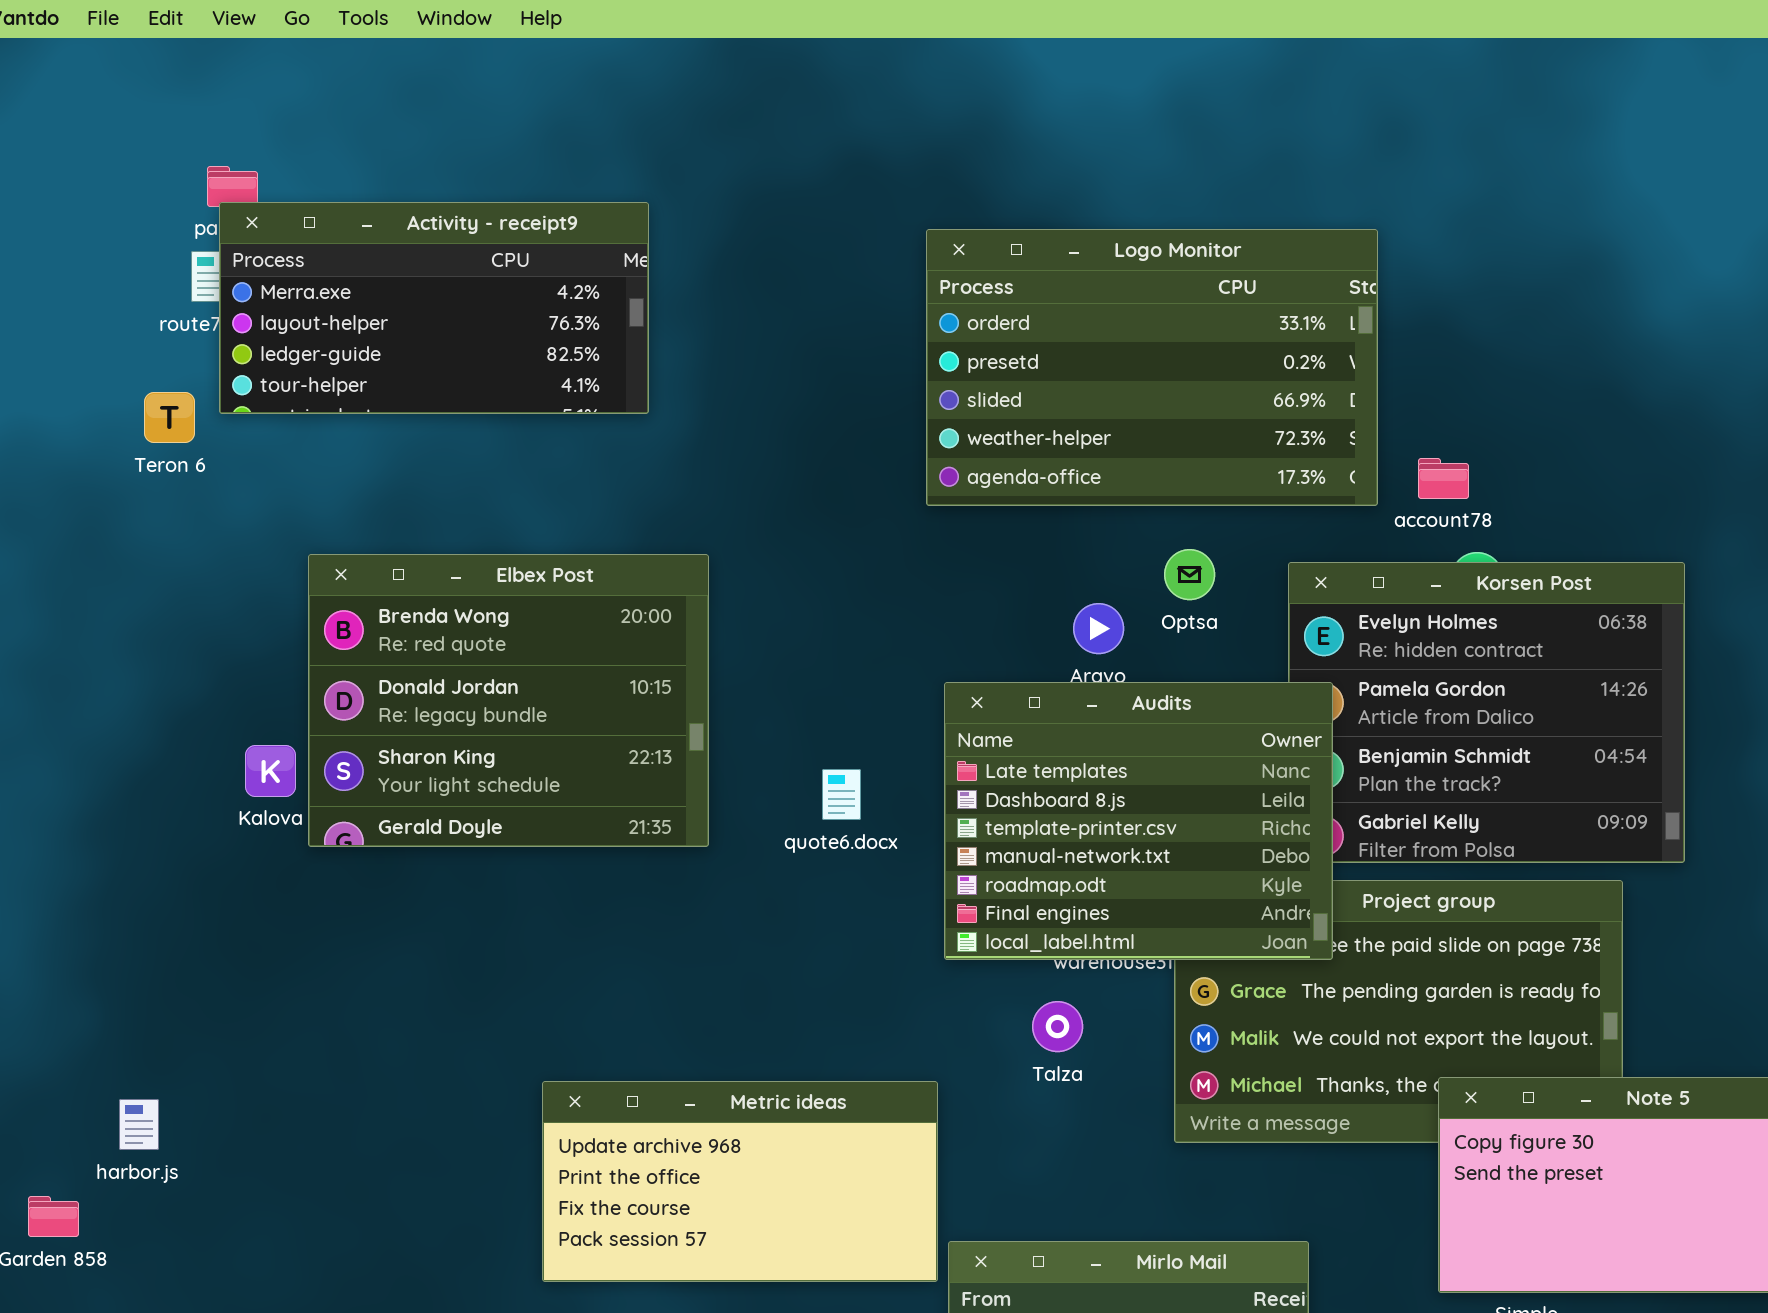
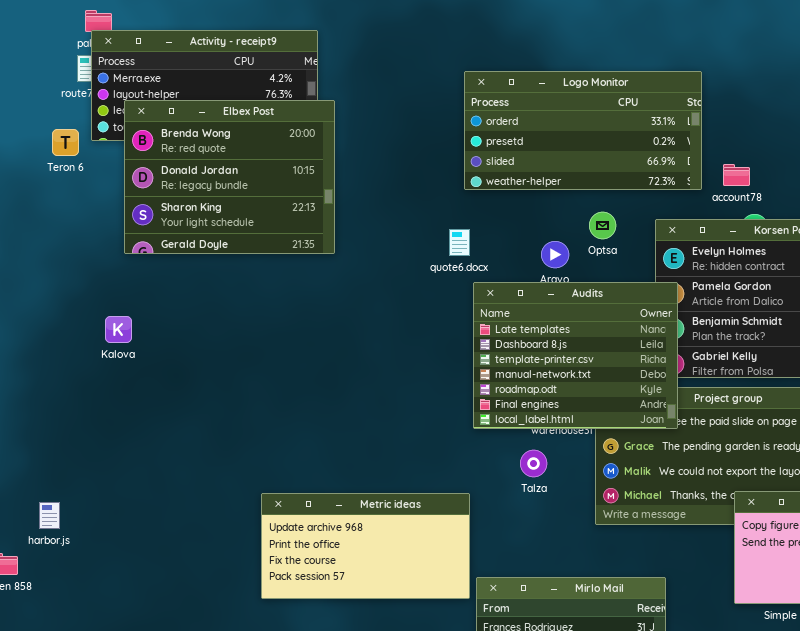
Logo Monitor: [926,229,1378,506] -> [464,71,702,190], resized
Elbex Post: [308,554,709,847] -> [124,100,335,254], moved
quote6.docx: [822,769,861,820] -> [449,229,470,256], moved

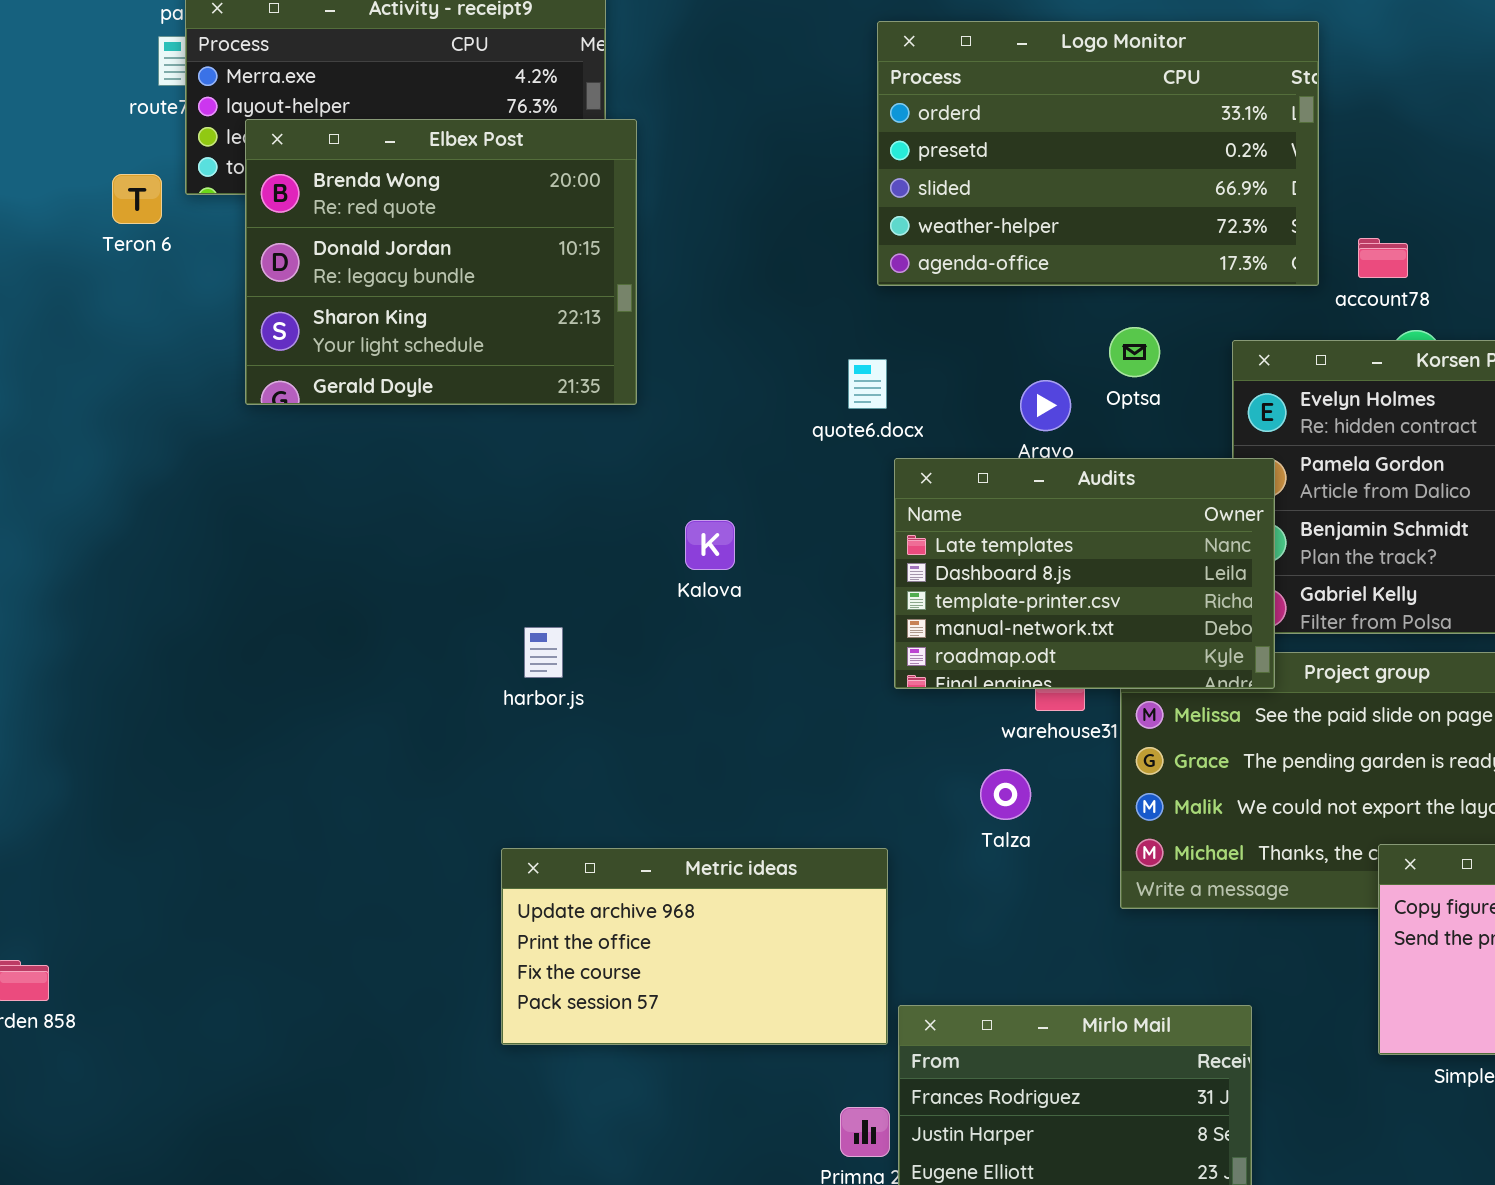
Logo Monitor: [464,71,702,190] -> [877,21,1319,286], resized
Audits: [473,282,678,429] -> [894,458,1275,689], resized
Kalova: [105,316,132,343] -> [685,520,735,570], moved
harbor.js: [39,502,60,529] -> [524,627,563,678], moved

